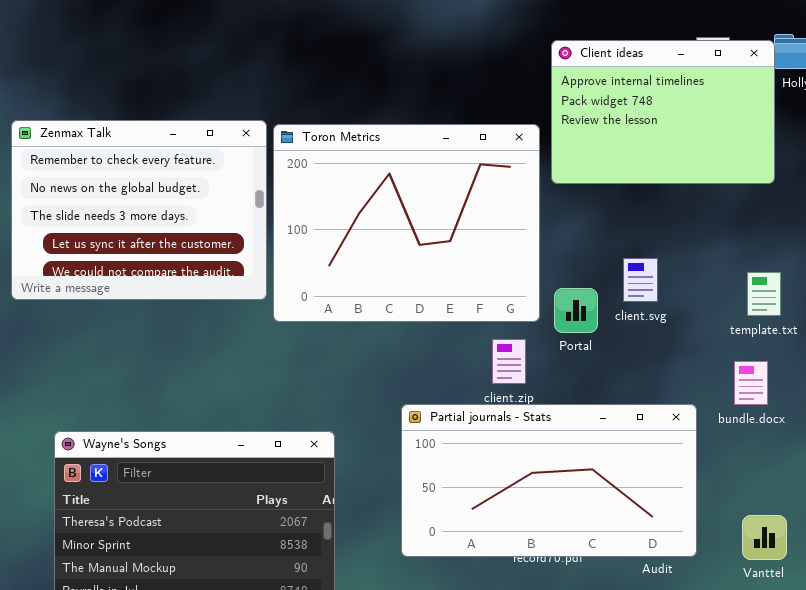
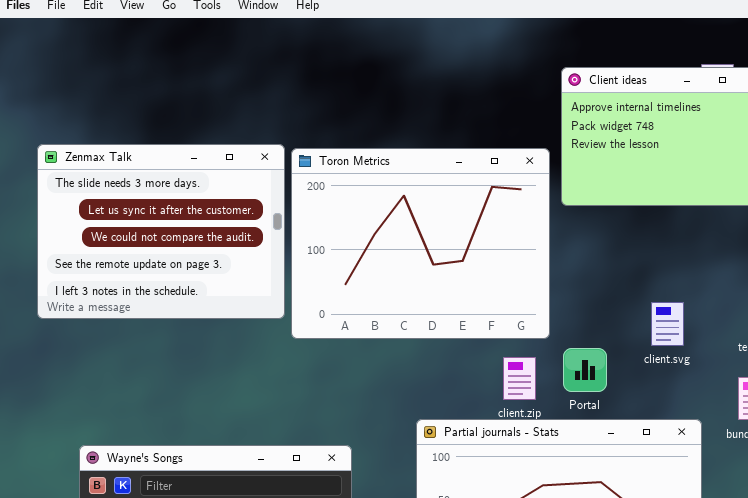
Zenmax Talk: [11,120,267,300] -> [37,144,285,319], scrolled down 2 rows
client.svg: [623,258,658,302] -> [651,302,684,346], moved
Portal: [554,288,598,333] -> [563,348,607,392], moved

